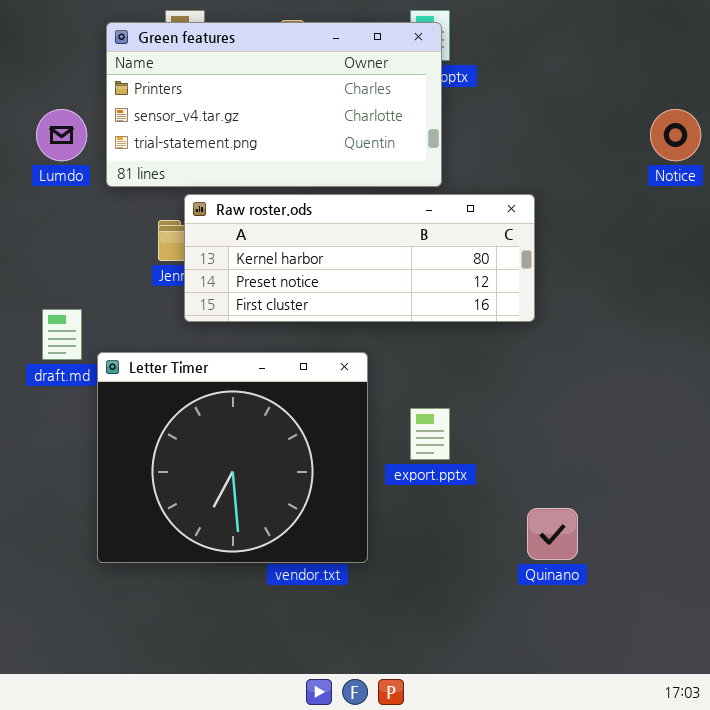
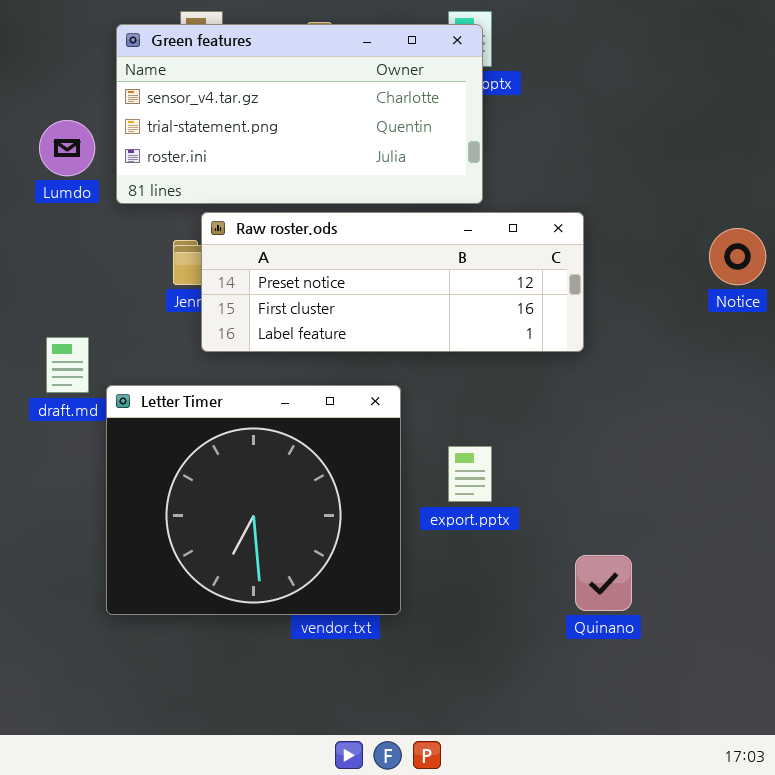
Green features: [106,22,442,187] -> [116,24,483,204], scrolled down 1 row
Notice: [650,109,701,161] -> [709,228,766,285], moved
Raw roster.ods: [184,194,535,322] -> [201,212,584,352], scrolled down 1 row

